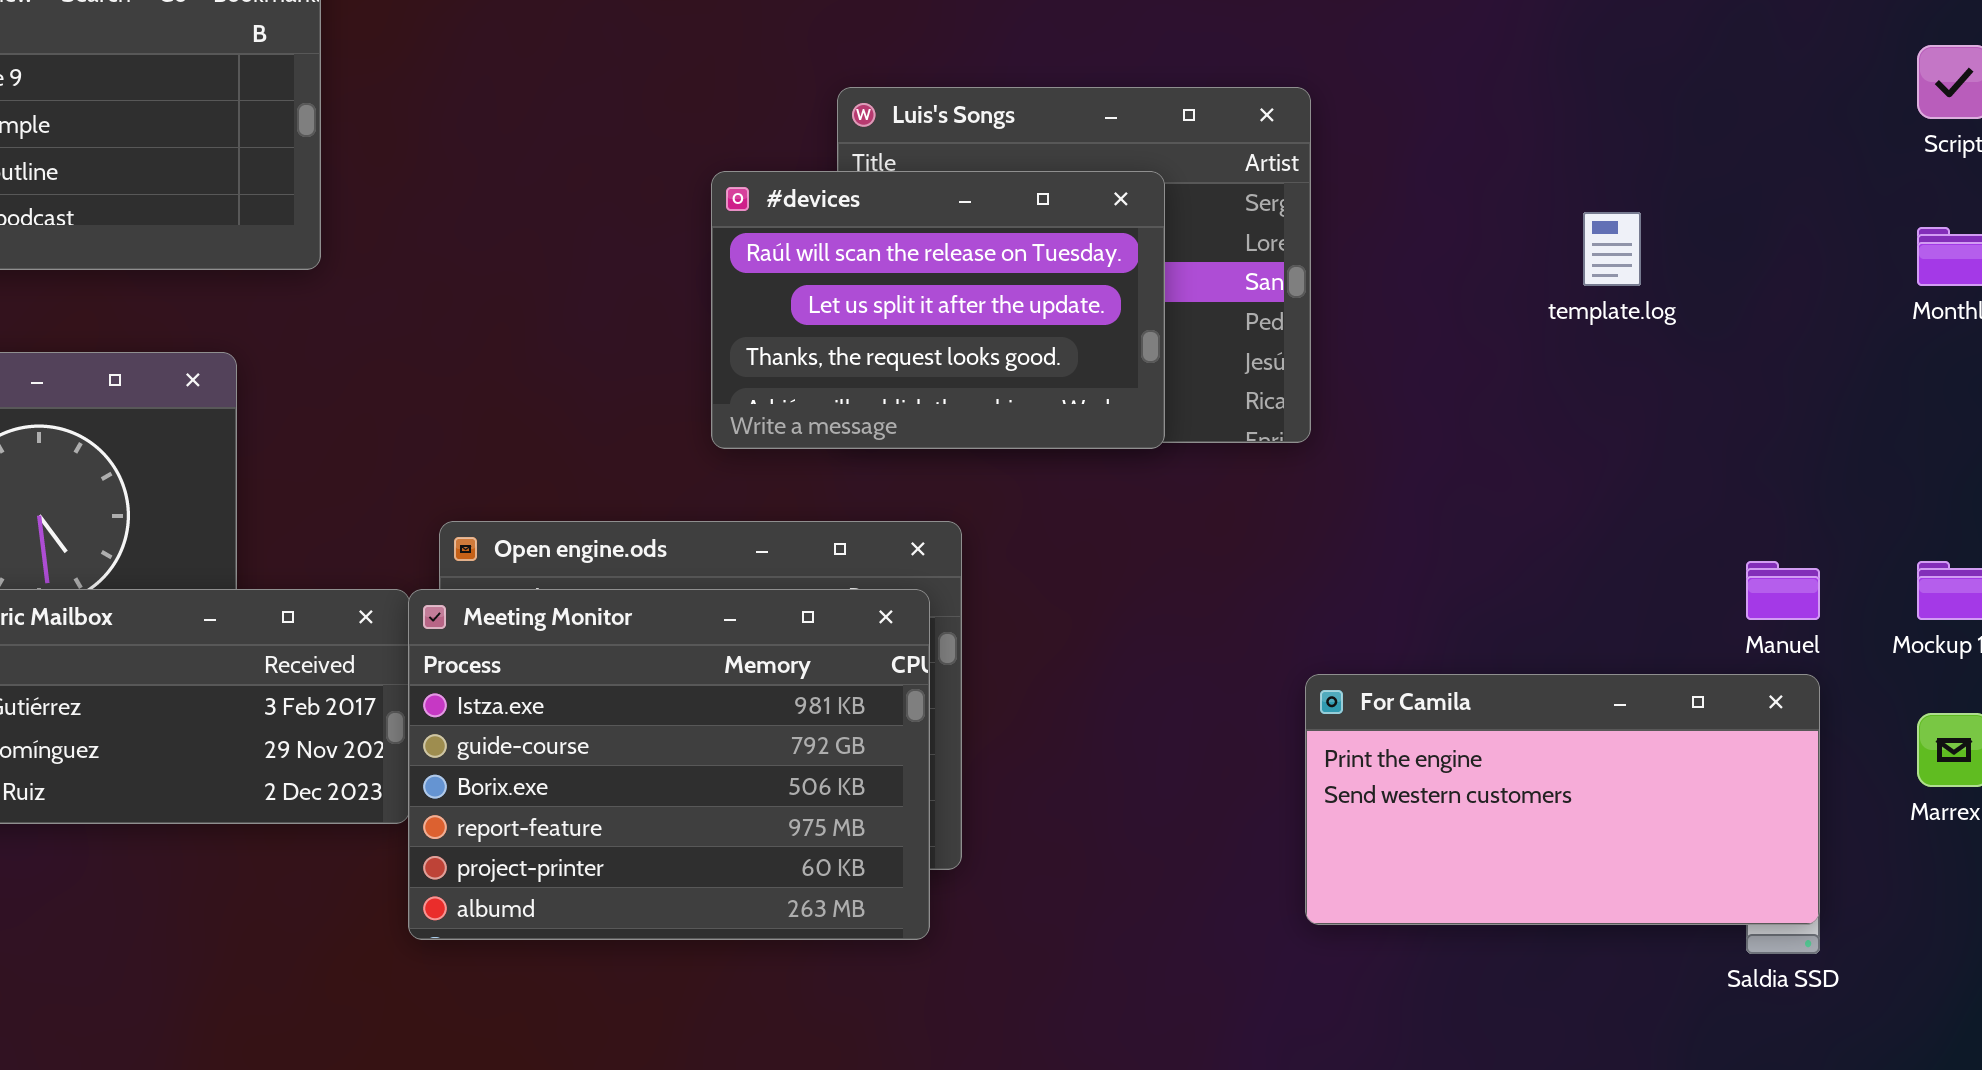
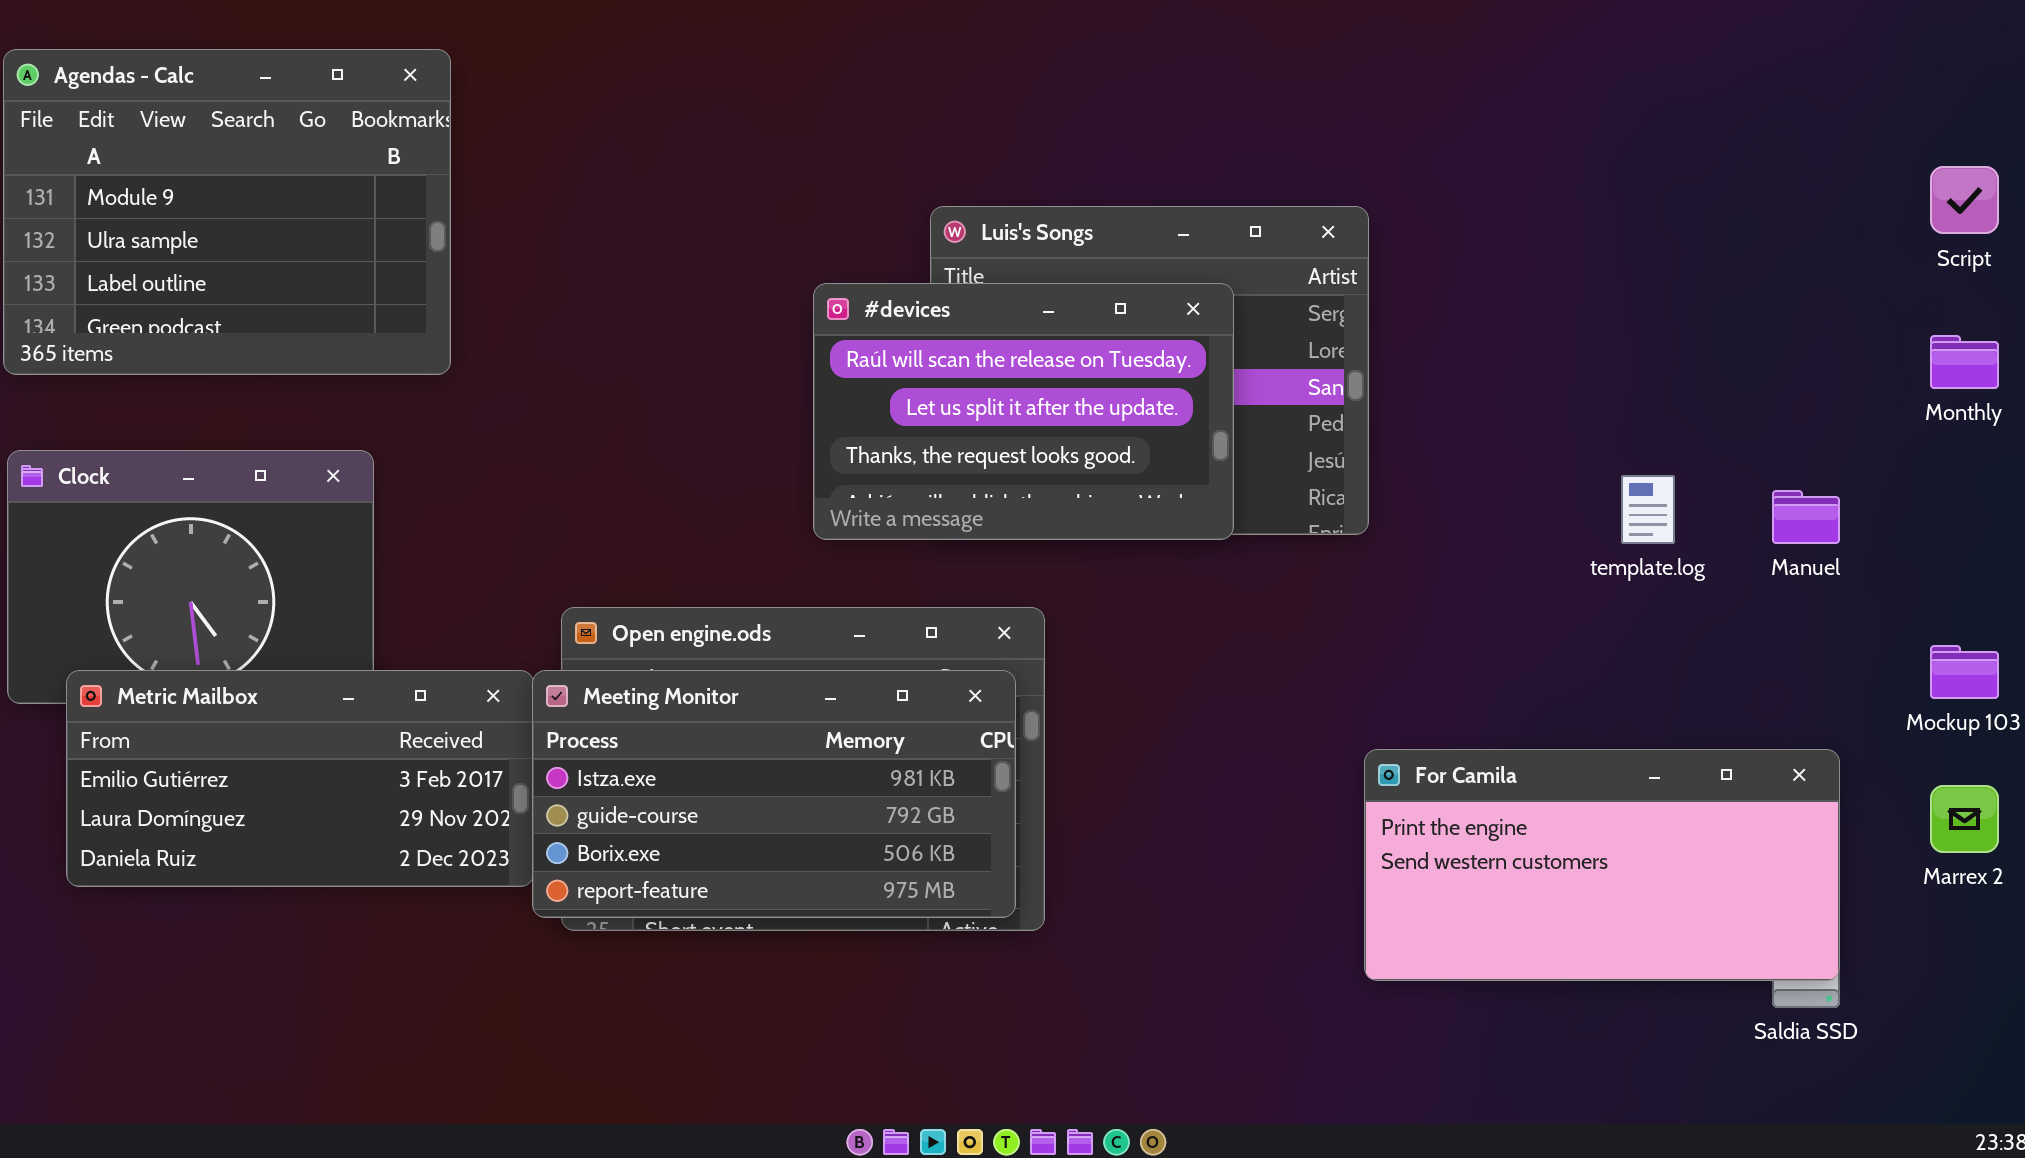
template.log: [1583,212,1641,286] -> [1621,475,1675,544], moved
Manuel: [1746,561,1820,620] -> [1772,490,1840,544], moved
Meeting Monitor: [408,589,930,940] -> [532,670,1016,918], resized

